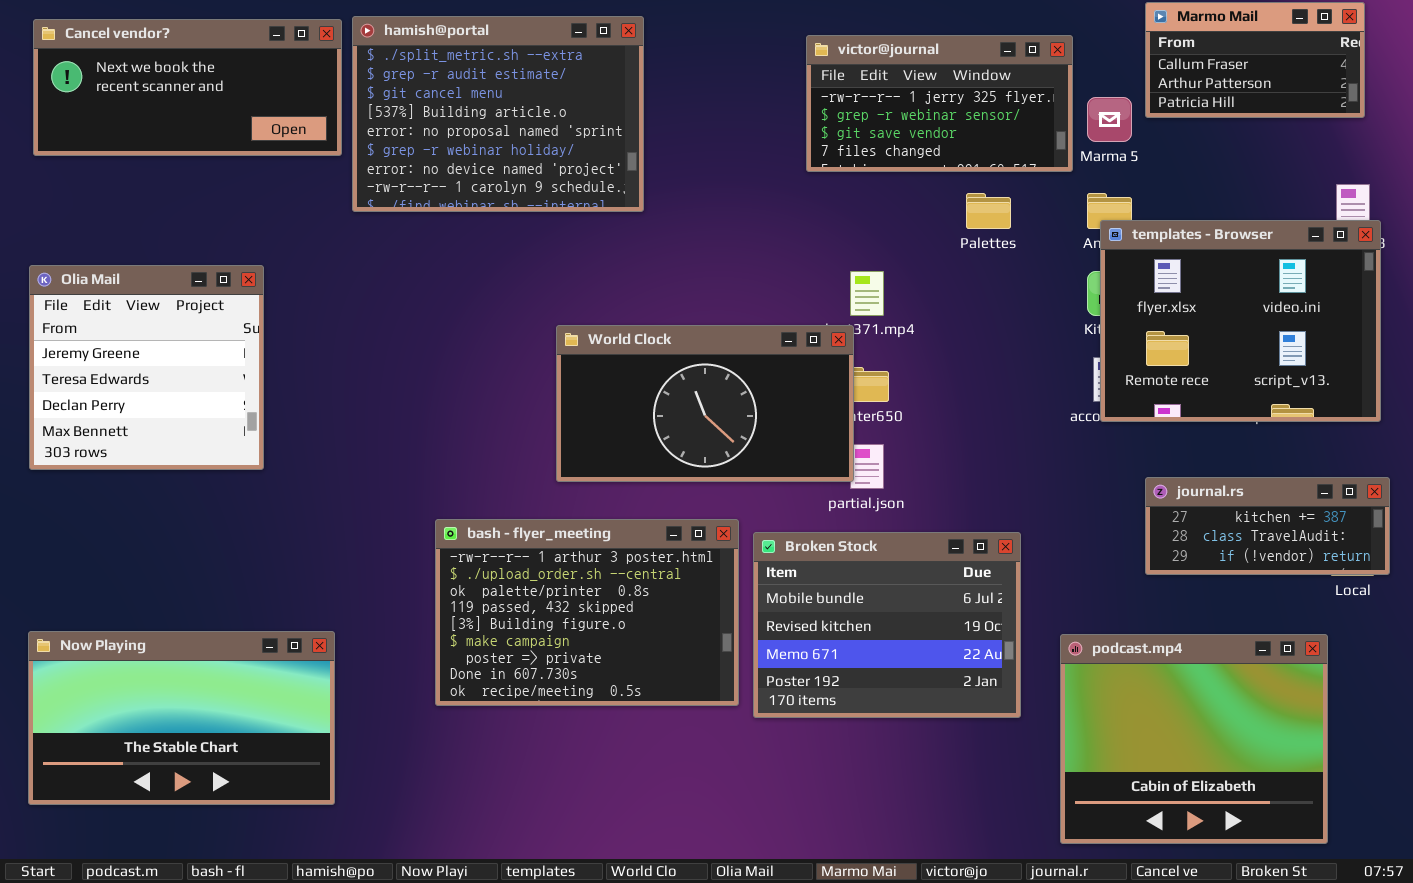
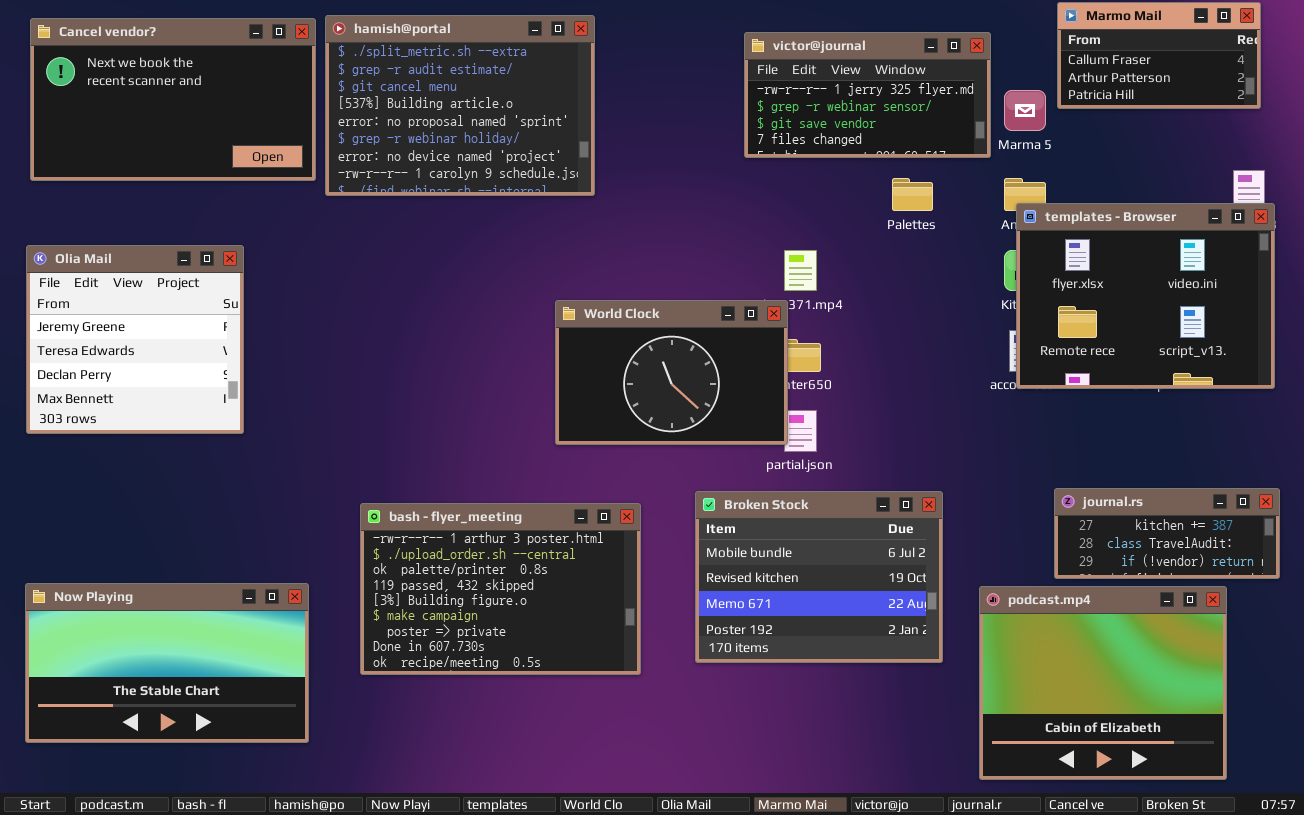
Cancel vendor?: [33,19,342,156] -> [30,18,316,181], resized
World Clock: [556,325,854,482] -> [555,300,788,445], resized
journal.rs: [1145,477,1390,575] -> [1054,488,1280,579], moved
bash - flyer_meeting: [435,519,739,706] -> [360,503,641,675], moved

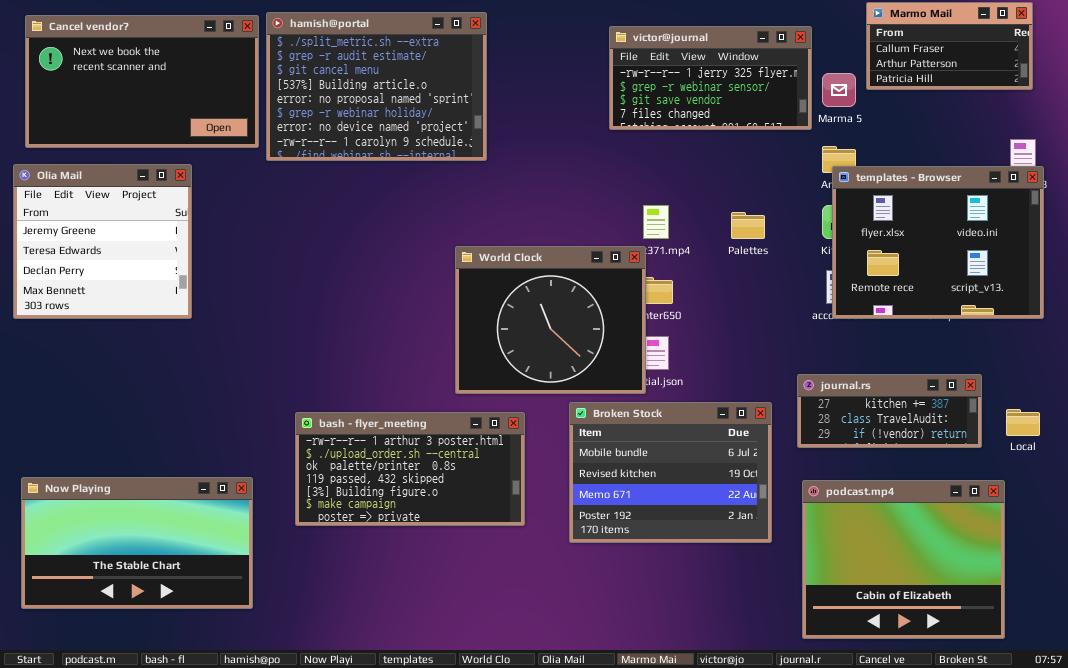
Palettes: [892,178,933,211] -> [731,212,765,239], moved
Olia Mail: [26,245,244,434] -> [13,164,192,319], moved
World Clock: [555,300,788,445] -> [455,246,646,394], resized
journal.rs: [1054,488,1280,579] -> [797,374,982,448], moved
bash - flyer_meeting: [360,503,641,675] -> [295,412,525,526], resized

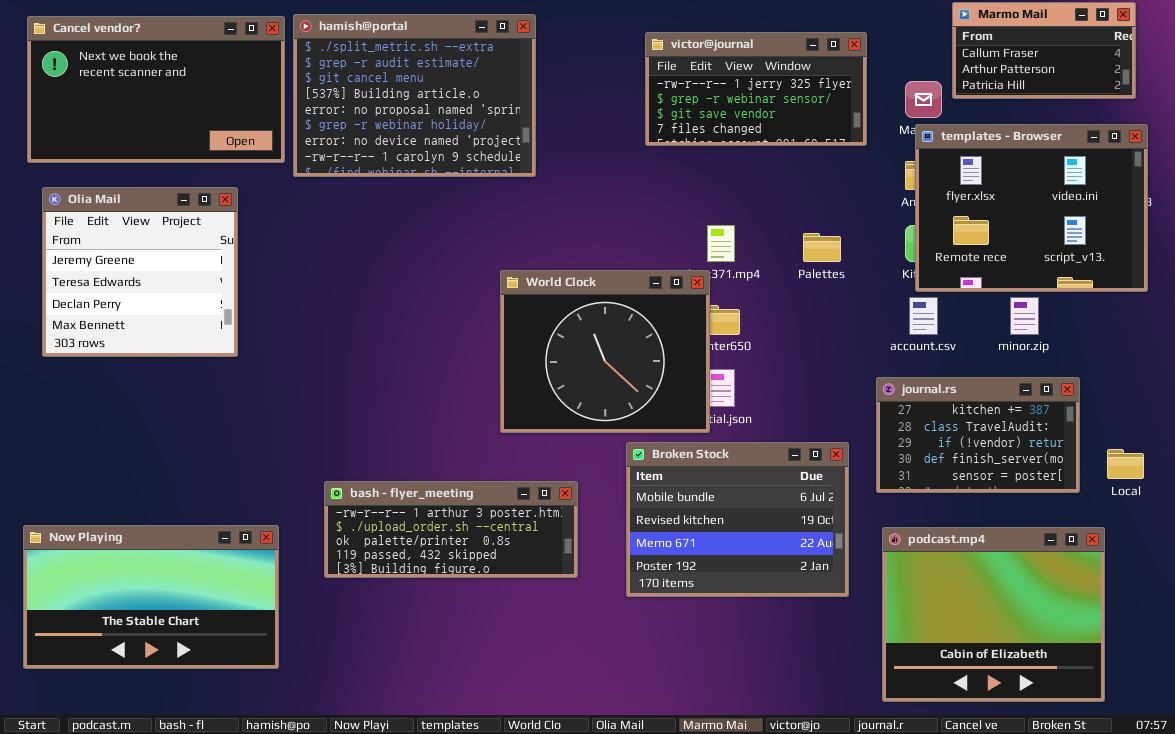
victor@journal: [609,26,812,130] -> [645,32,867,146], moved
Olia Mail: [13,164,192,319] -> [42,187,238,357], moved
templates - Browser: [832,166,1044,319] -> [915,124,1148,292], moved
journal.rs: [797,374,982,448] -> [876,377,1080,493], resized
bash - flyer_meeting: [295,412,525,526] -> [324,481,578,578], resized

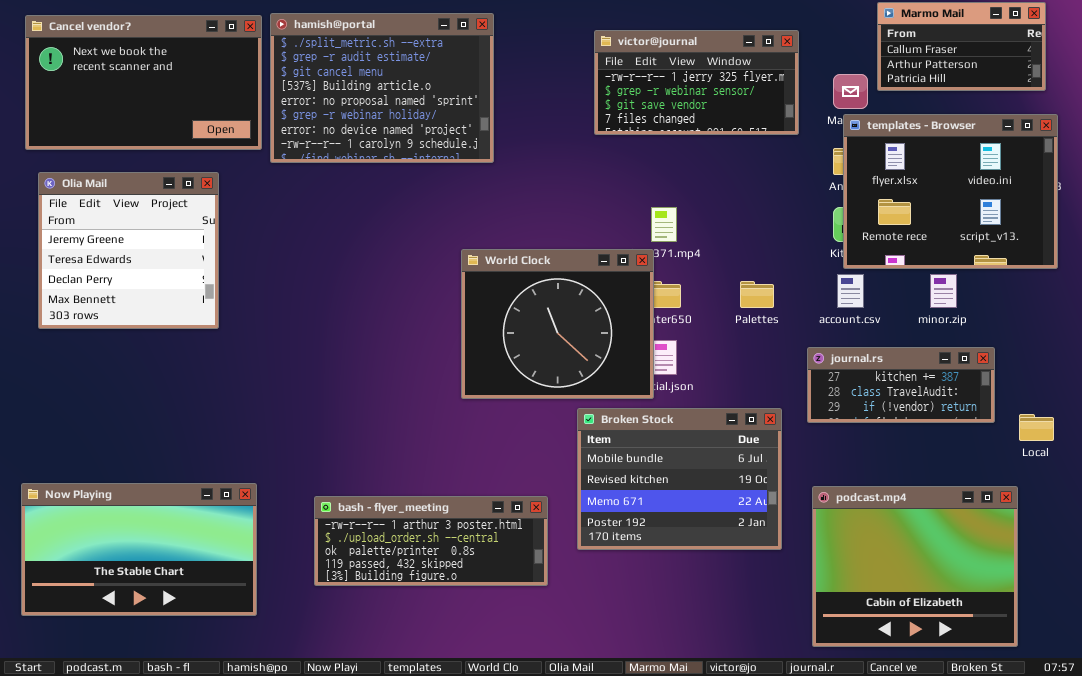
Palettes: [803,233,841,262] -> [740,281,774,308], moved
journal.rs: [876,377,1080,493] -> [807,347,995,423], resized
bash - flyer_meeting: [324,481,578,578] -> [314,496,548,586], moved

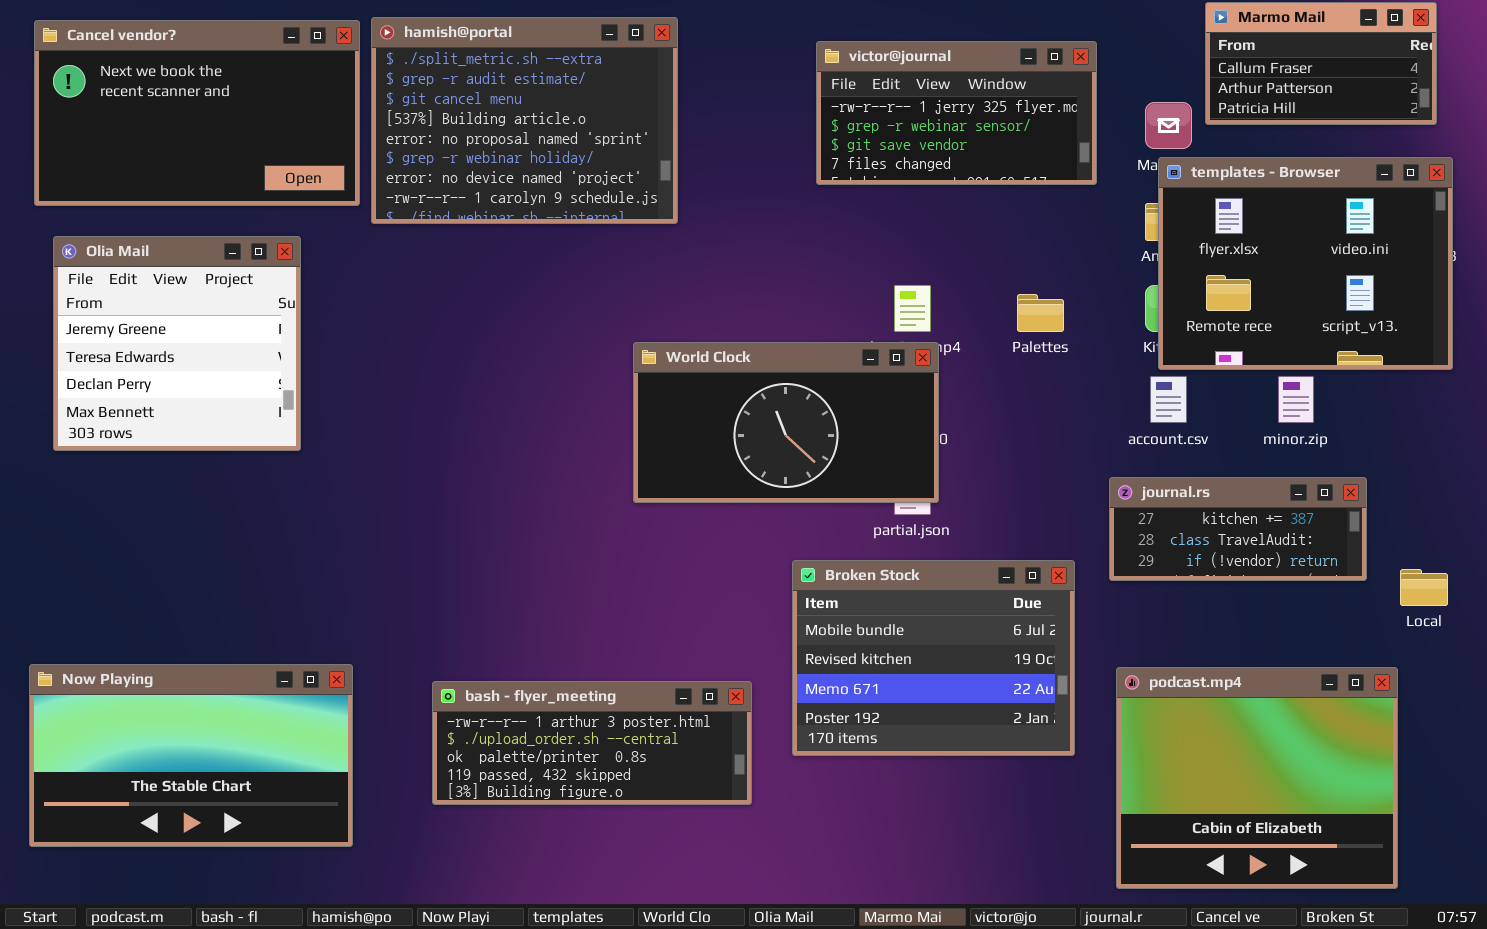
World Clock: [461,249,654,399] -> [633,342,939,503], resized
Palettes: [740,281,774,308] -> [1017,294,1064,332], moved

